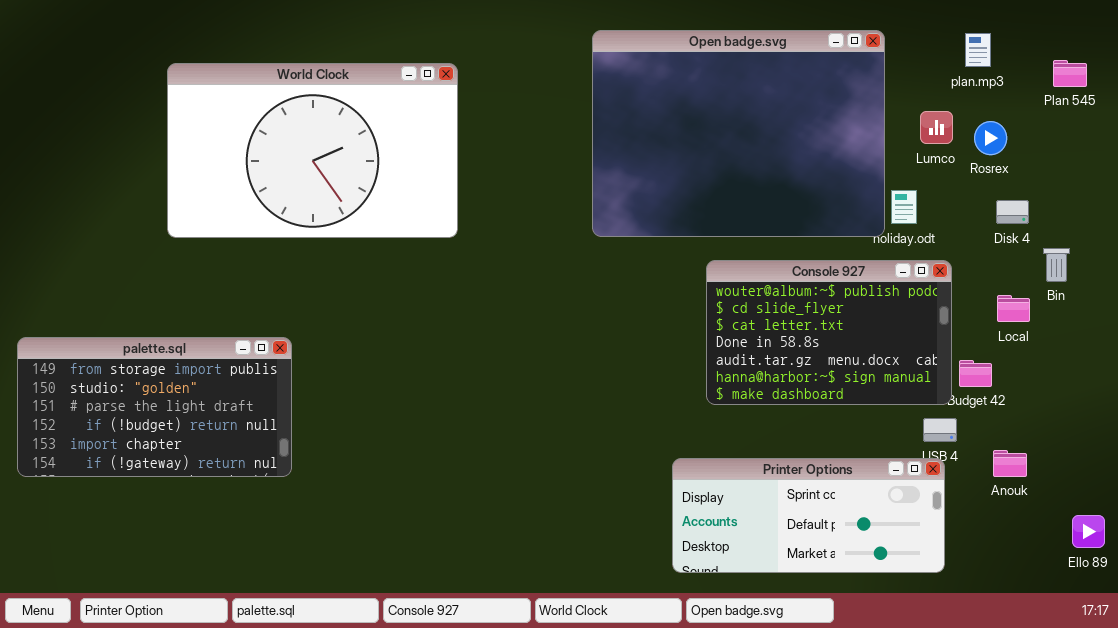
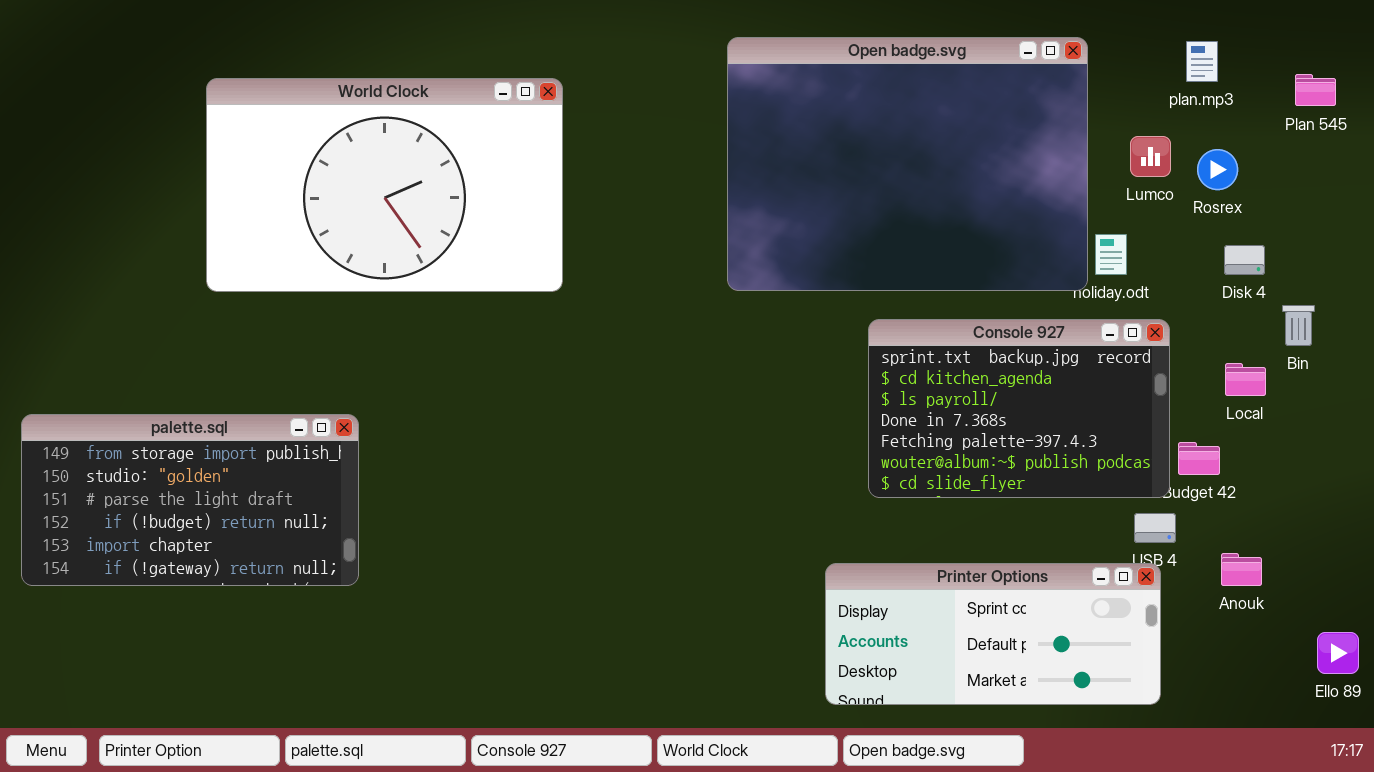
Console 927: [706,260,952,405] -> [868,319,1170,498], scrolled up 5 rows

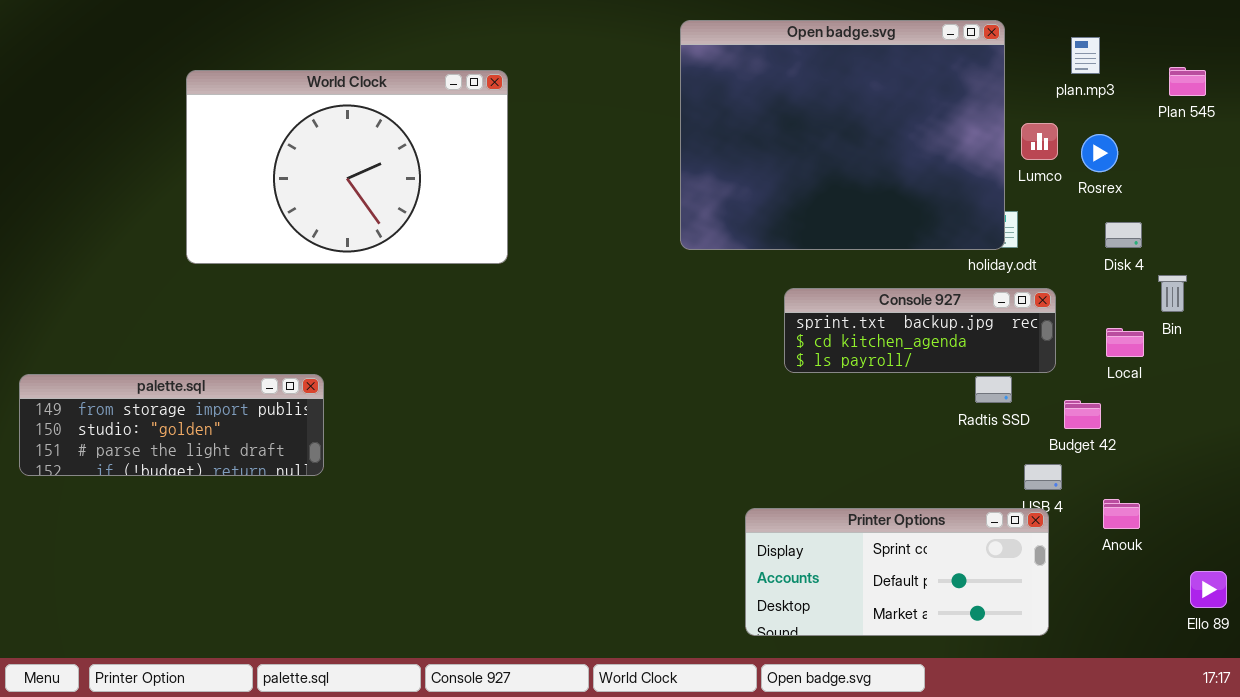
Open badge.svg: [727,37,1088,291] -> [680,20,1005,250], moved
Console 927: [868,319,1170,498] -> [784,288,1056,373], resized
palette.sql: [21,414,359,586] -> [19,374,324,476], resized

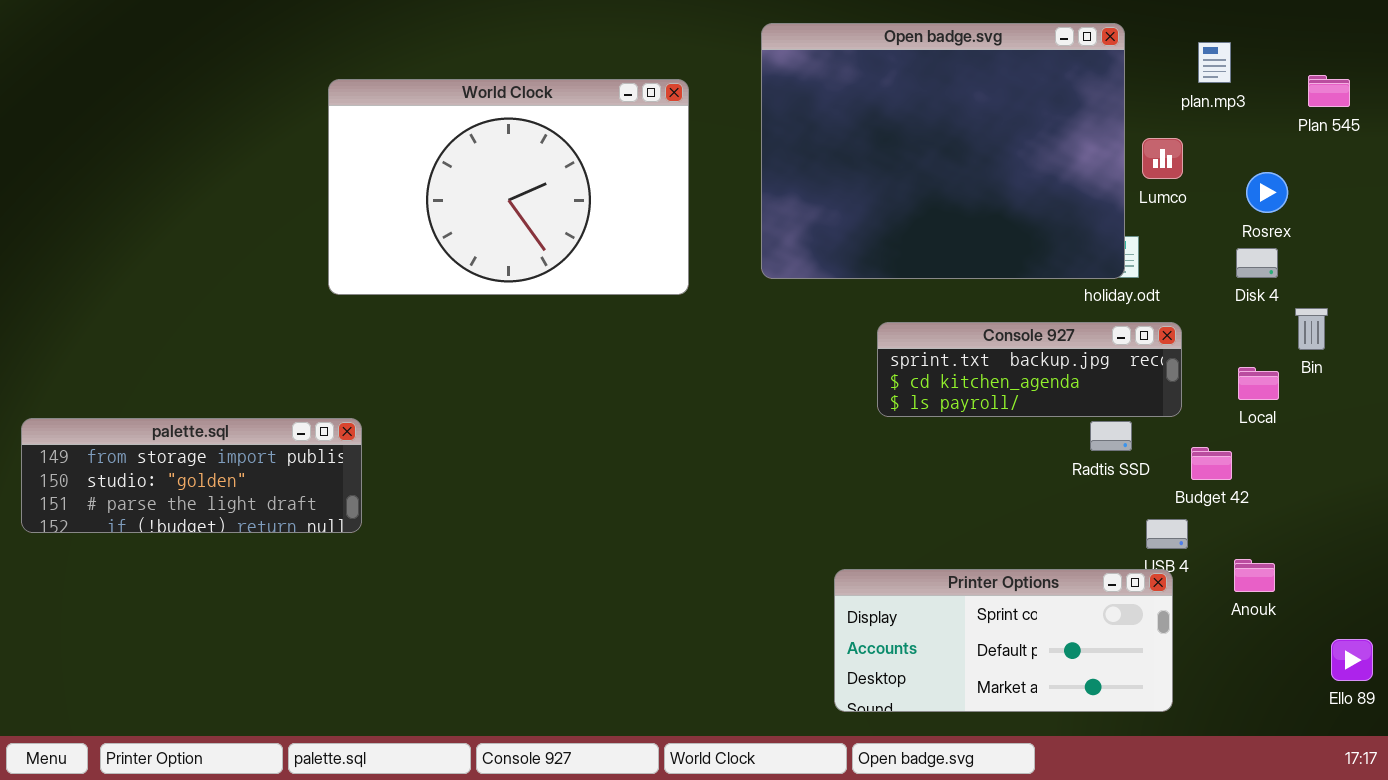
World Clock: [186,70,508,264] -> [328,79,689,295], moved
Rosrex: [1081,134,1118,172] -> [1246,172,1288,213], moved

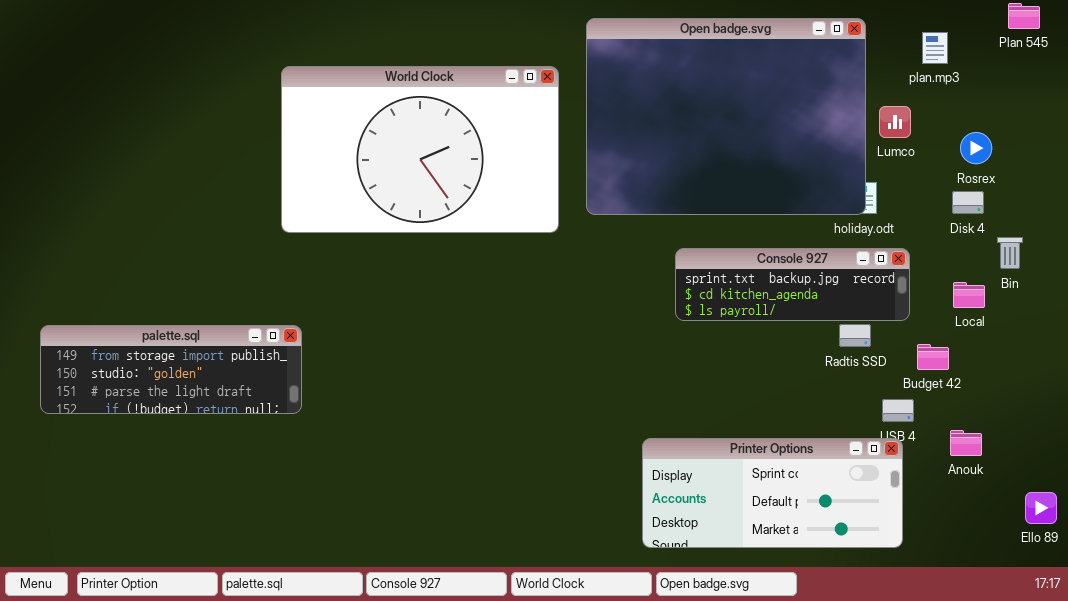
Plan 545: [1308,75,1350,107] -> [1008,3,1040,29], moved
World Clock: [328,79,689,295] -> [281,66,559,233], moved
palette.sql: [21,418,362,533] -> [40,325,302,414], moved

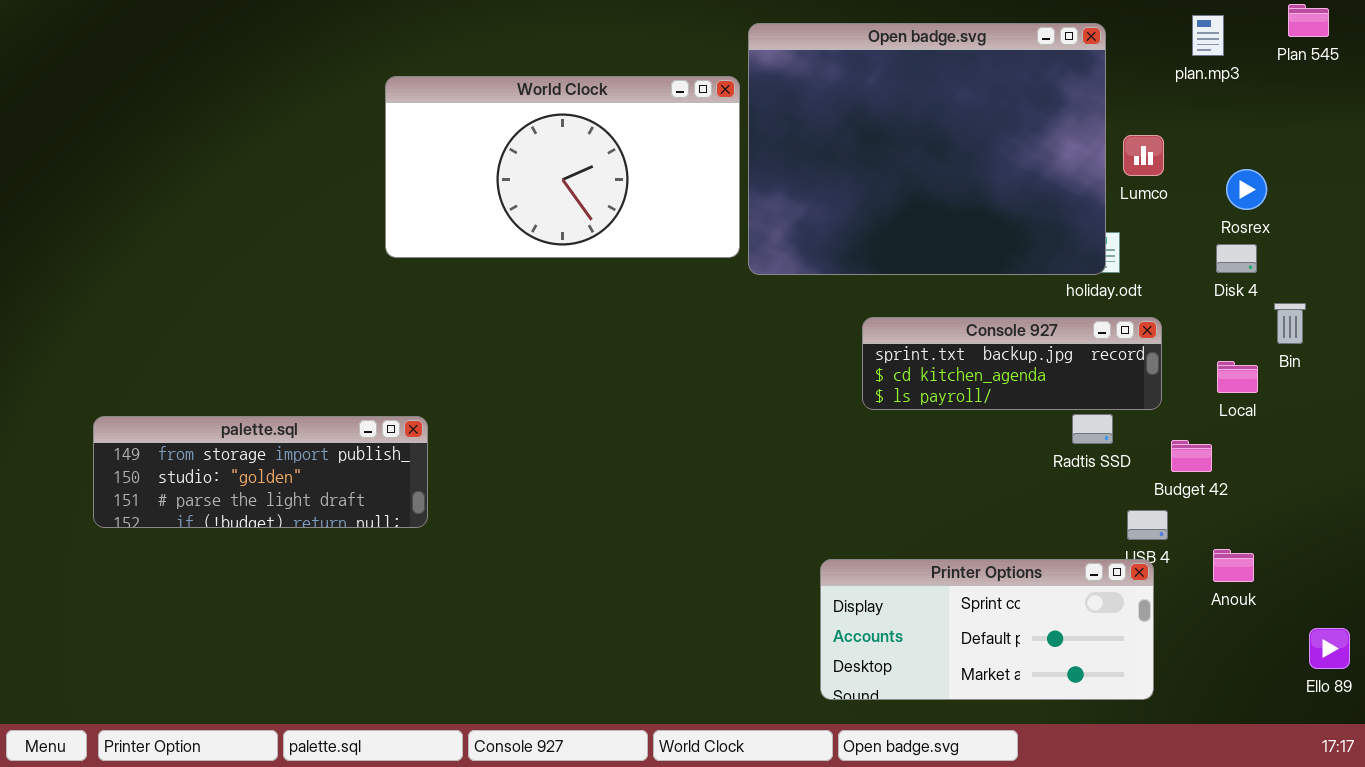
plan.mp3: [922,32,948,64] -> [1192,15,1224,56], moved
World Clock: [281,66,559,233] -> [385,76,740,258], moved, resized
palette.sql: [40,325,302,414] -> [93,416,428,528], moved

